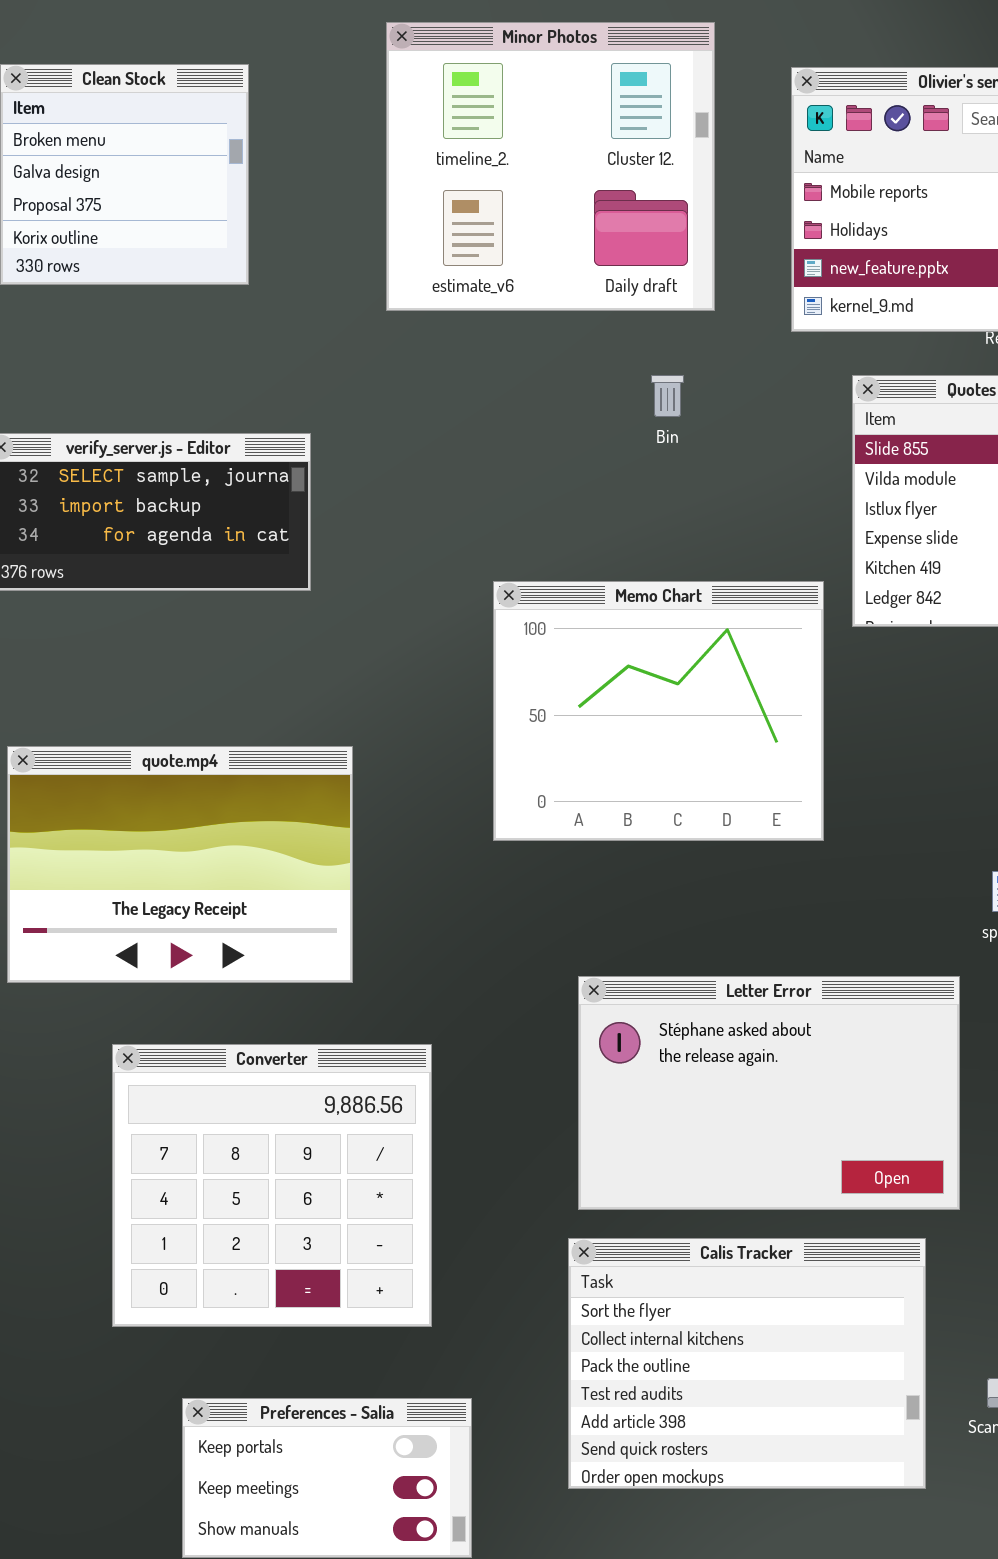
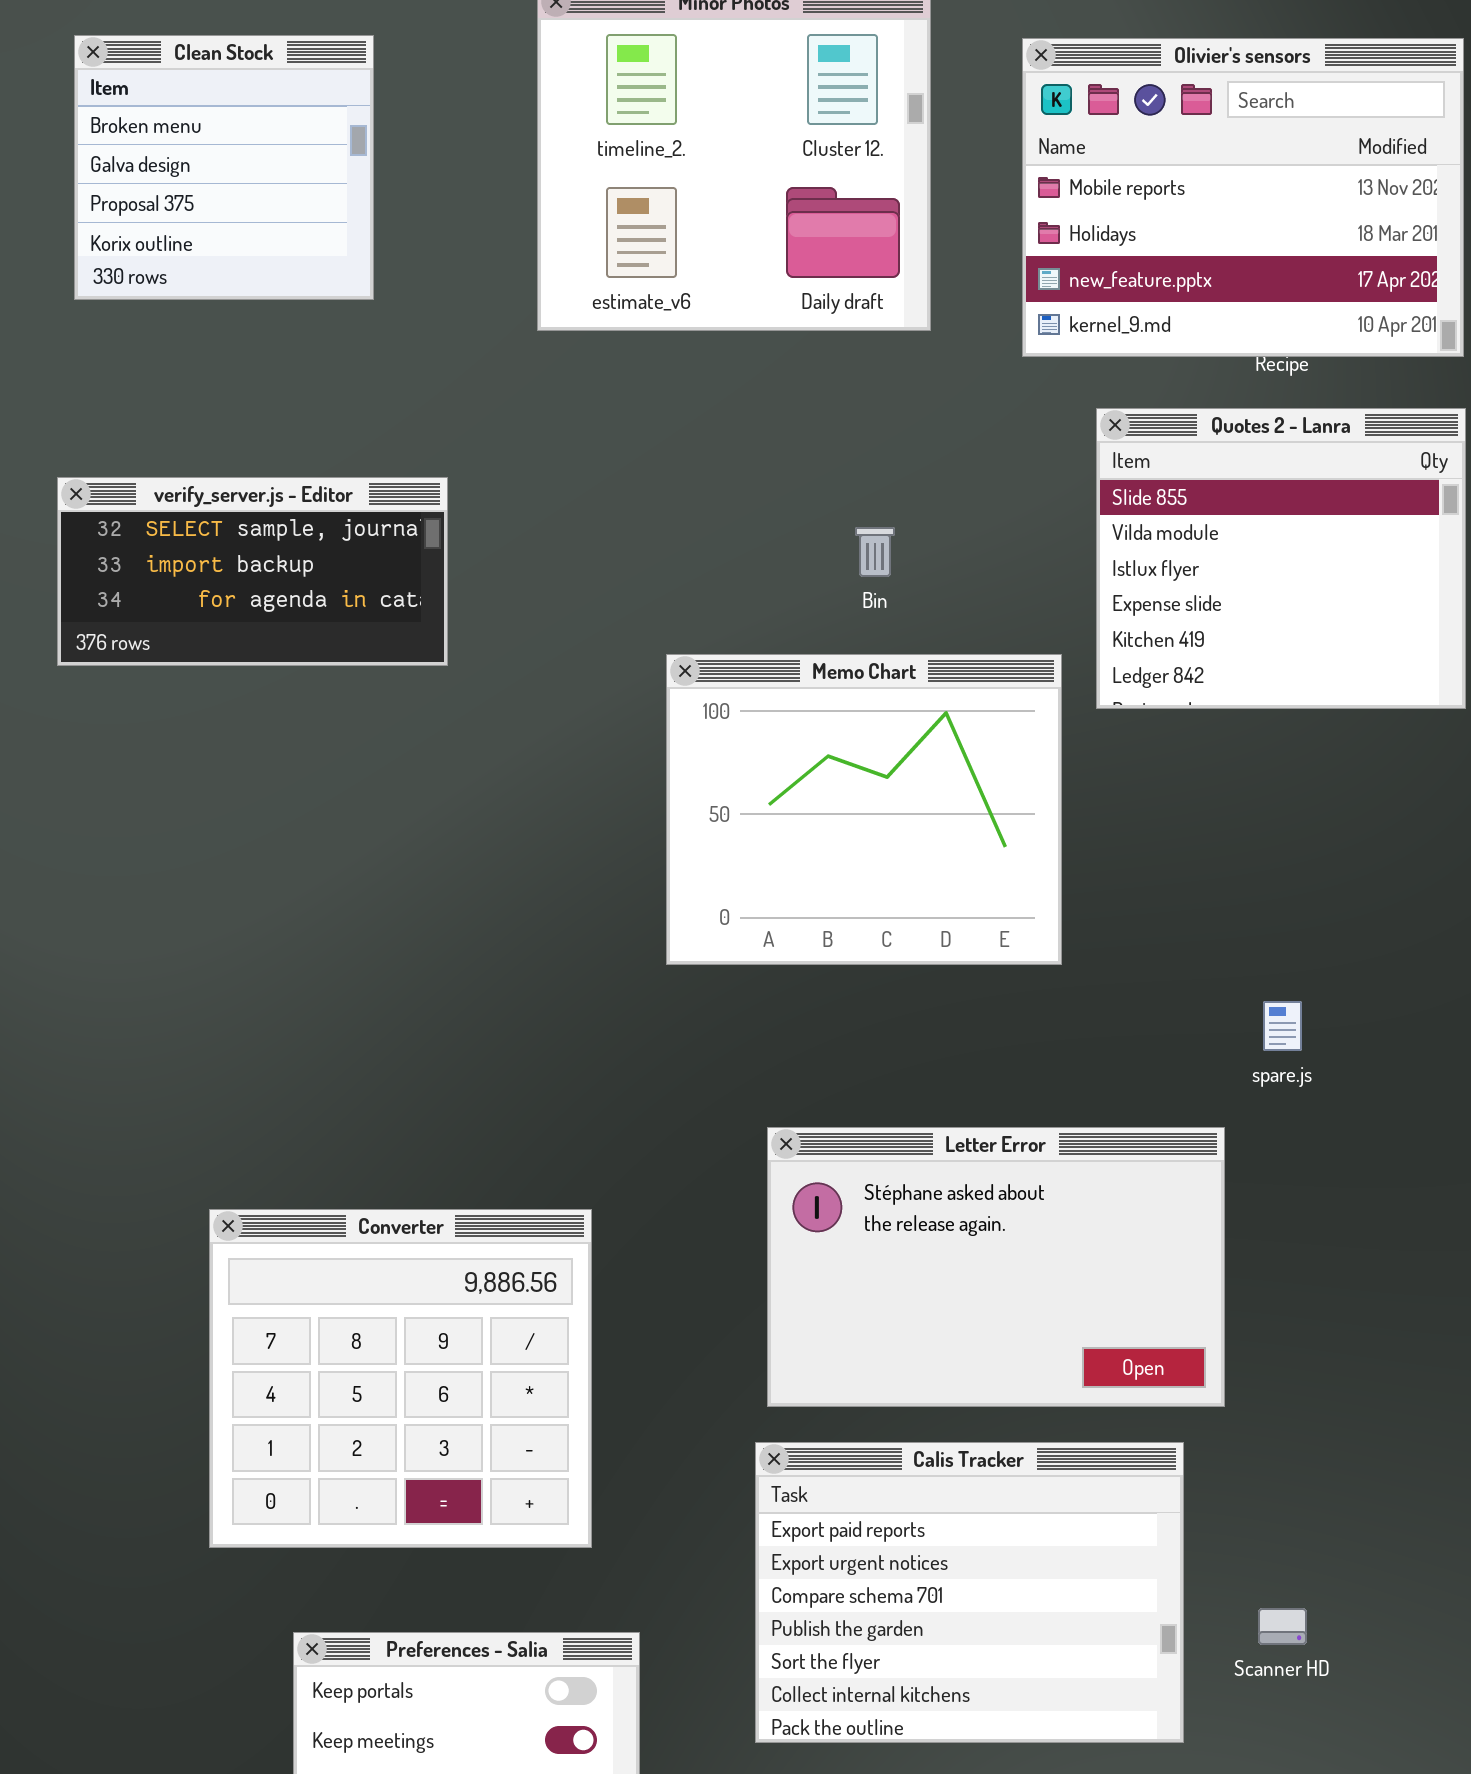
Bin: [651,375,684,417] -> [855,527,895,577], moved
quote.mp4: [7,746,353,983] -> none, closed
Calis Tracker: [568,1238,926,1489] -> [755,1442,1184,1743], scrolled up 4 rows

